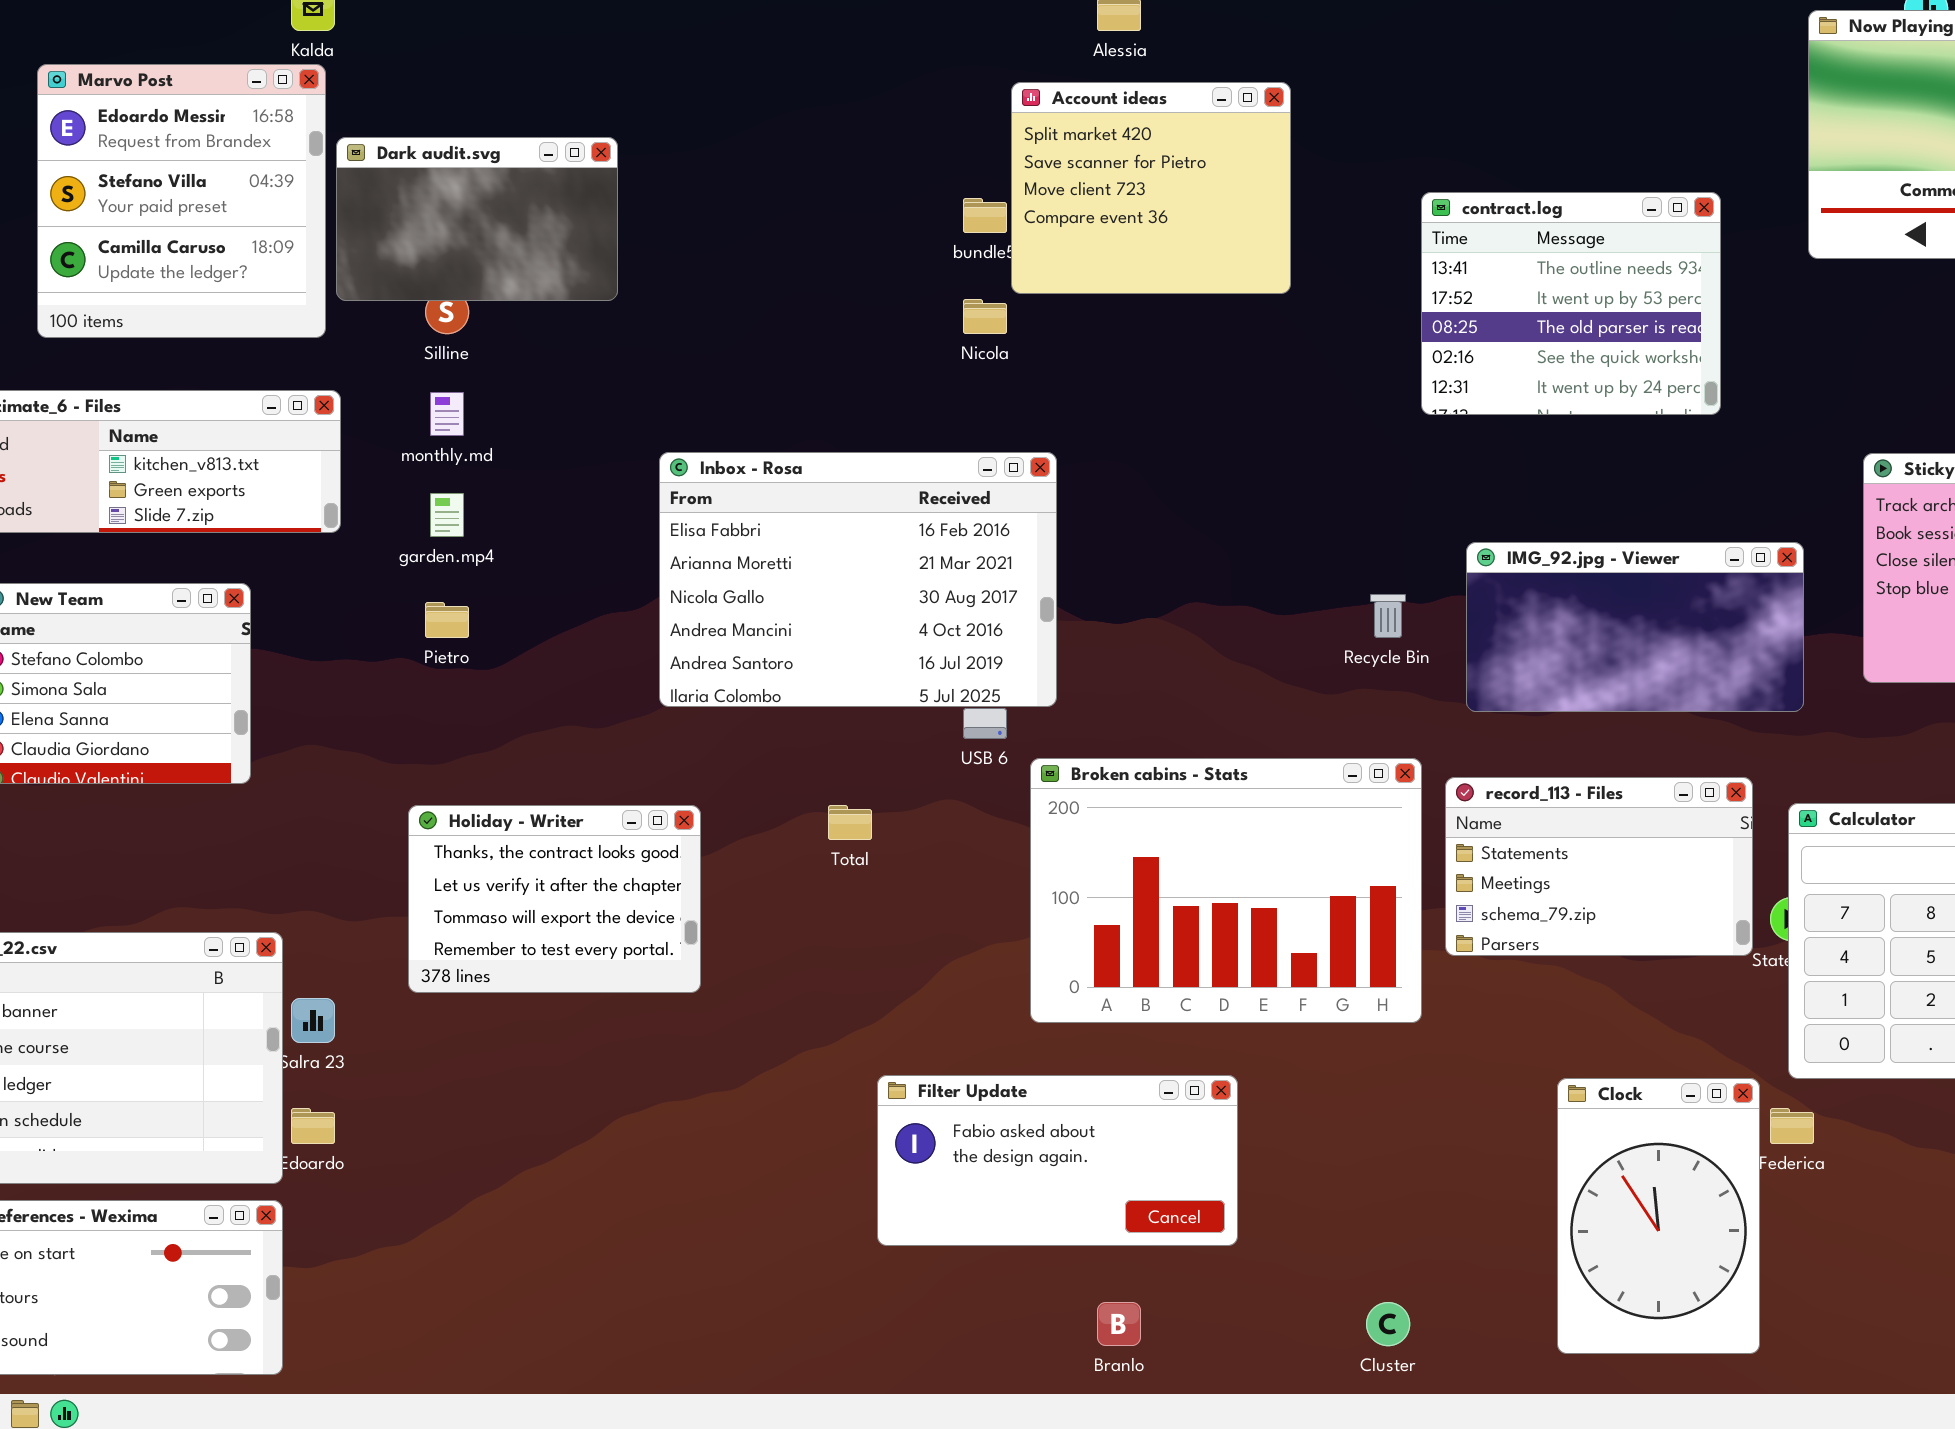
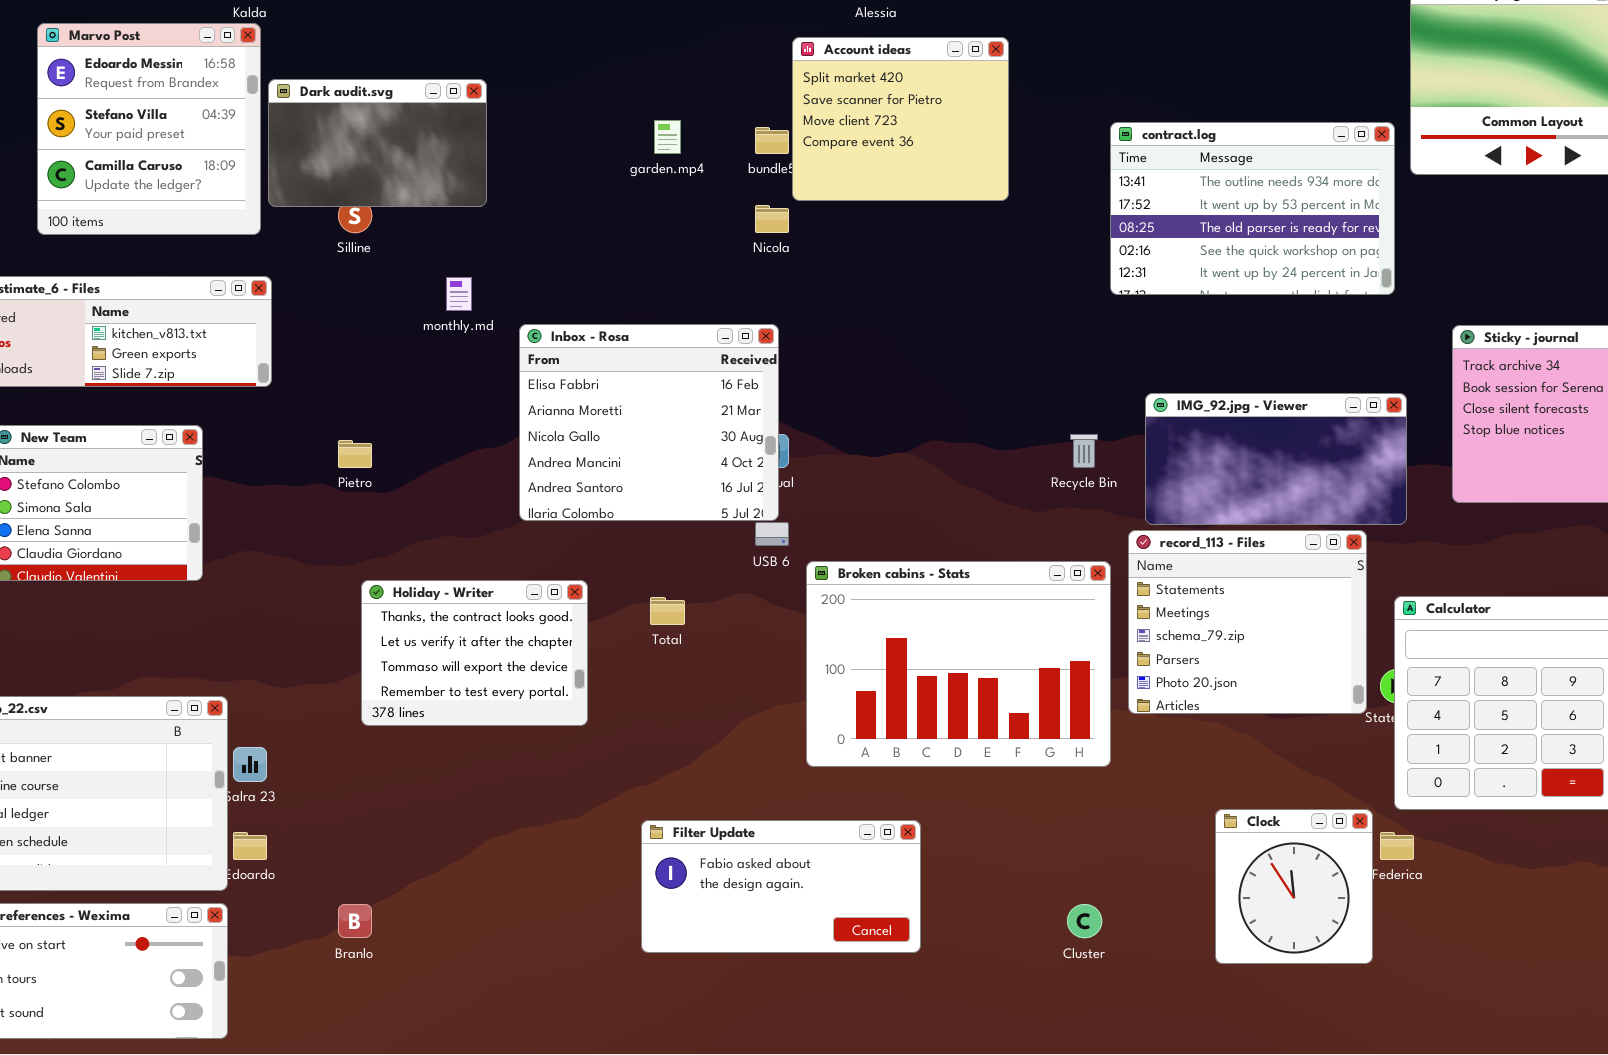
contract.log: [1421,192,1721,415] -> [1110,122,1395,295], resized
monthly.md: [430,392,464,436] -> [446,277,472,311], moved
Inbox - Rosa: [659,452,1057,707] -> [519,324,779,521], resized
garden.mp4: [430,493,464,537] -> [654,120,681,154], moved
record_113 - Files: [1445,777,1753,956] -> [1128,530,1367,714], resized
Holiday - Writer: [408,805,701,993] -> [361,580,588,726], moved
Filter Update: [877,1075,1238,1246] -> [641,820,921,953], moved
Clock: [1557,1078,1760,1354] -> [1215,809,1373,964], resized
Branlo: [1097,1302,1141,1346] -> [338,904,372,938], moved
Cluster: [1366,1302,1410,1346] -> [1067,904,1102,938], moved

